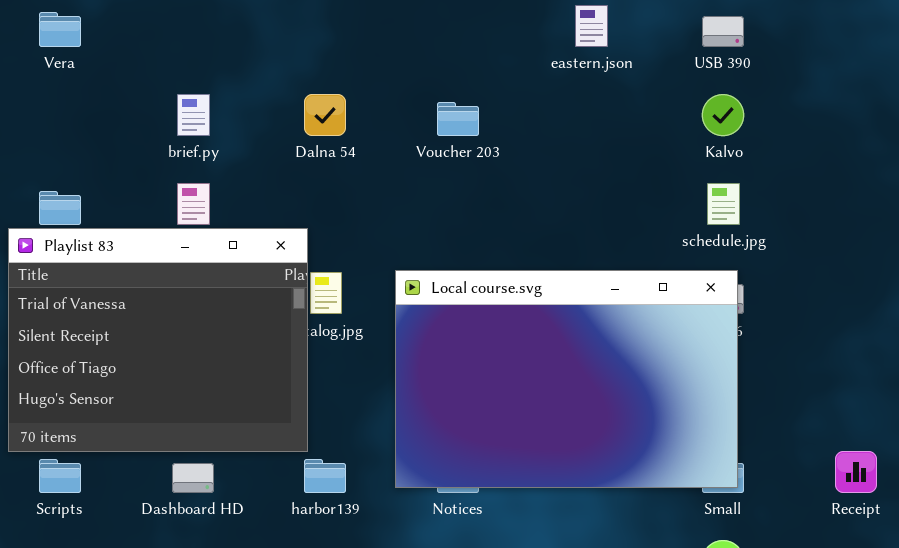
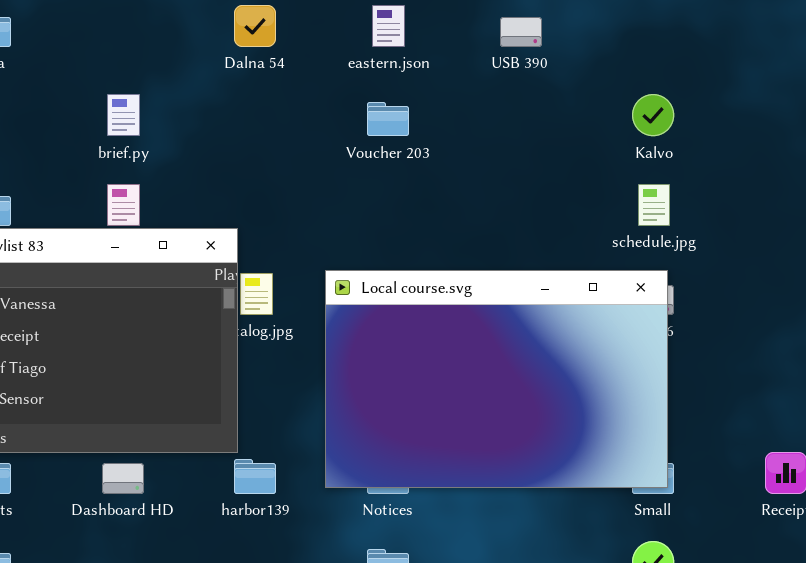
eastern.json: [575,5,608,47] -> [372,5,405,47], moved
USB 390: [702,16,744,47] -> [500,17,542,47], moved
Dalna 54: [304,94,346,136] -> [234,5,276,47], moved

